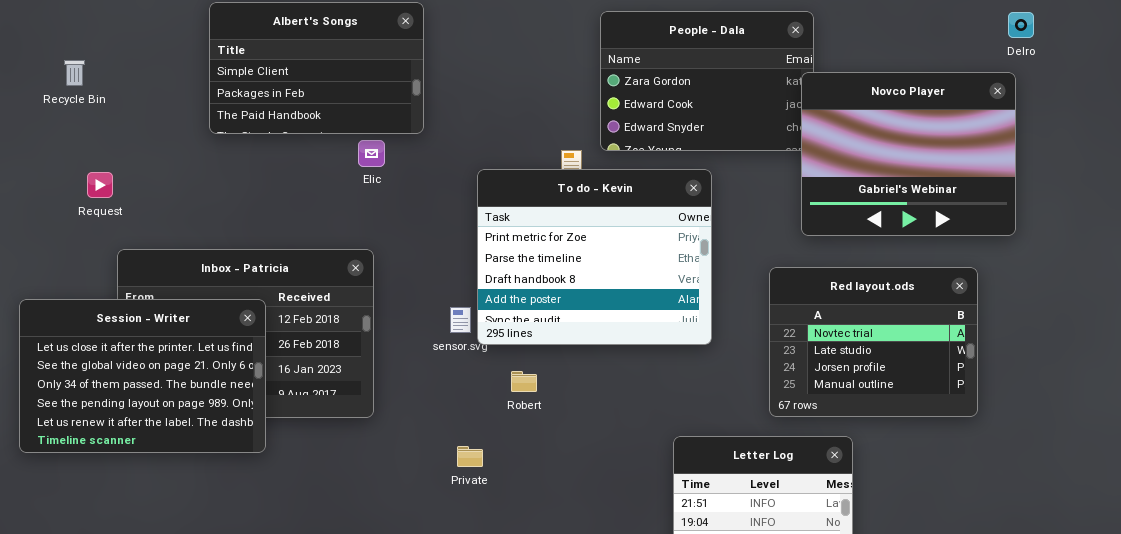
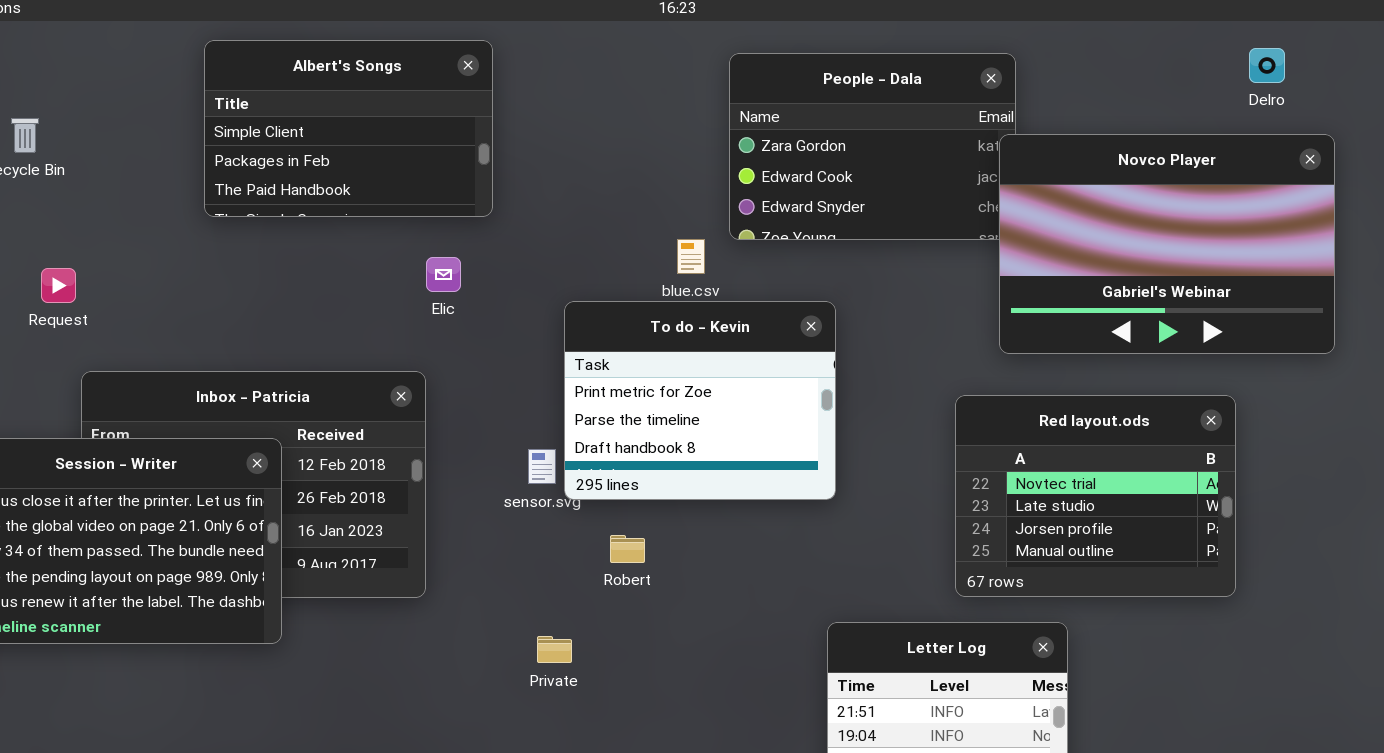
Delro: [1008,12,1034,38] -> [1249,48,1285,83], moved
Novco Player: [801,72,1016,236] -> [999,134,1335,354], resized
Elic: [358,140,385,167] -> [426,257,461,292], moved
To do - Kevin: [477,169,712,345] -> [564,301,836,500], resized

